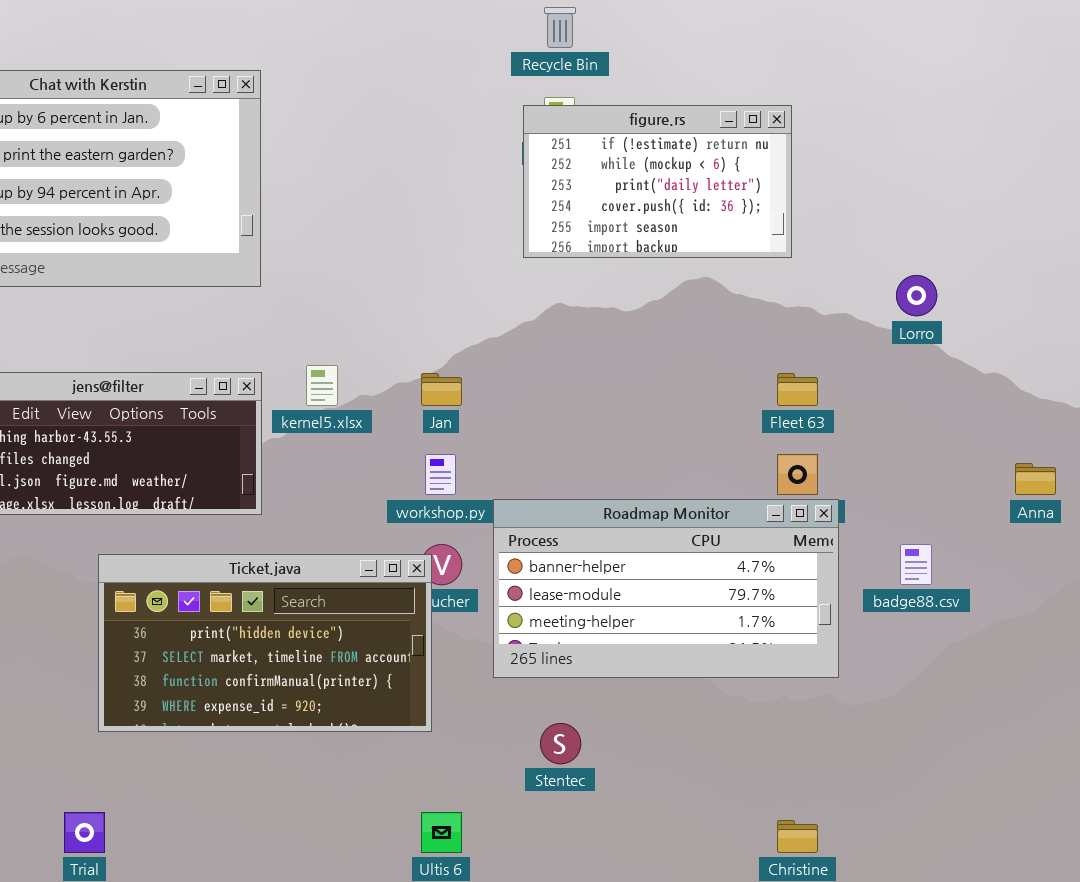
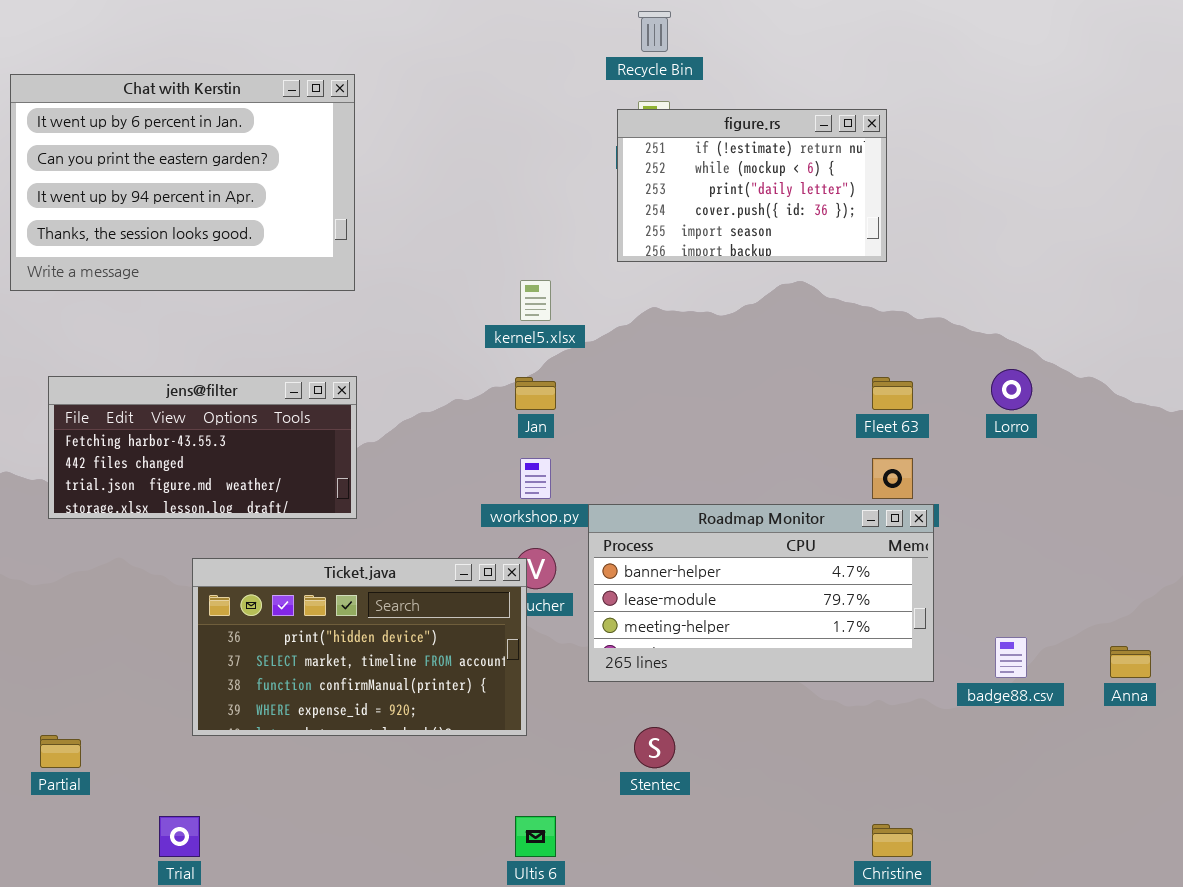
Lorro: [896,275,937,316] -> [991,369,1032,410], moved
kernel5.xlsx: [306,365,338,406] -> [520,280,551,321], moved
Anna: [1015,463,1056,495] -> [1110,646,1151,678], moved
badge88.csv: [900,544,932,585] -> [995,637,1027,678], moved

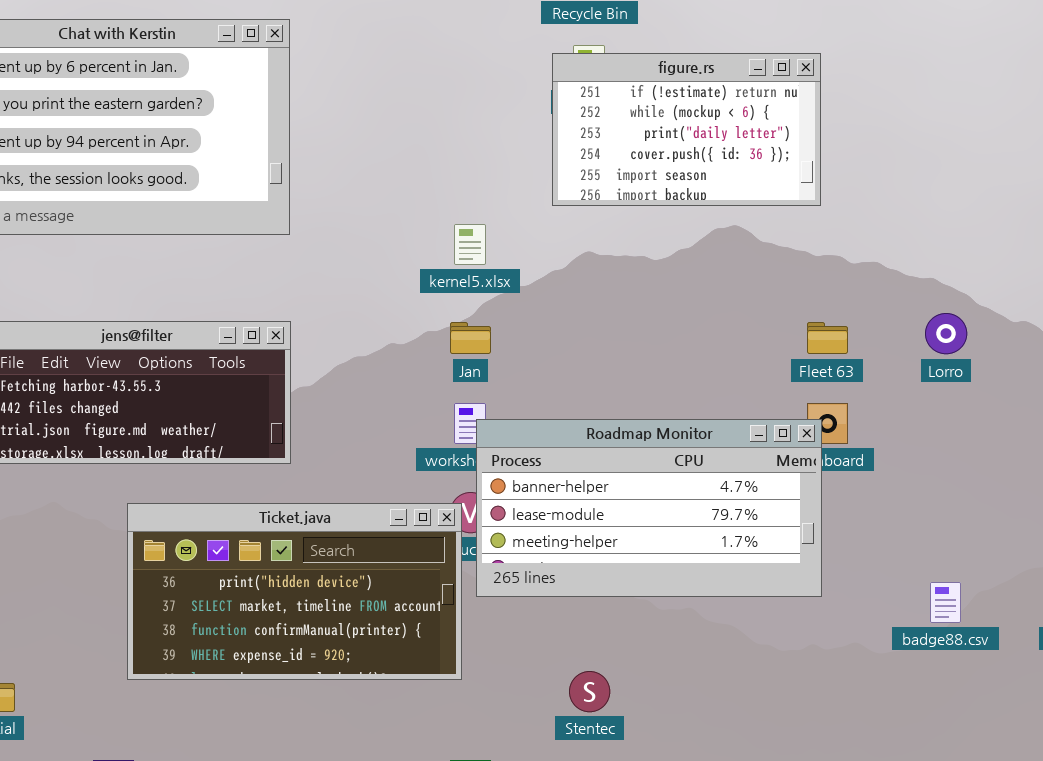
Roadmap Monitor: [588,504,934,682] -> [476,419,822,597], moved

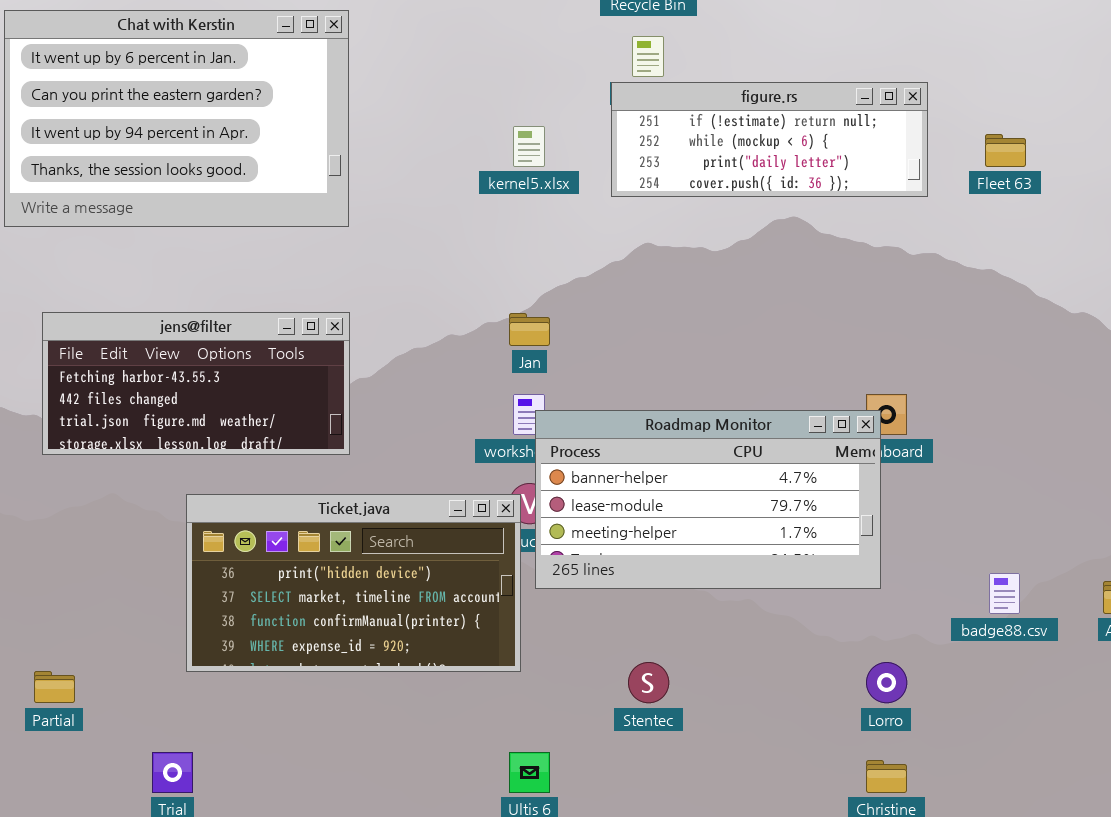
figure.rs: [552,53,821,206] -> [611,82,928,197], resized
kernel5.xlsx: [454,224,486,265] -> [513,126,545,167], moved
Lorro: [925,313,967,354] -> [866,662,907,703], moved
Fleet 63: [807,322,848,354] -> [985,134,1026,167], moved

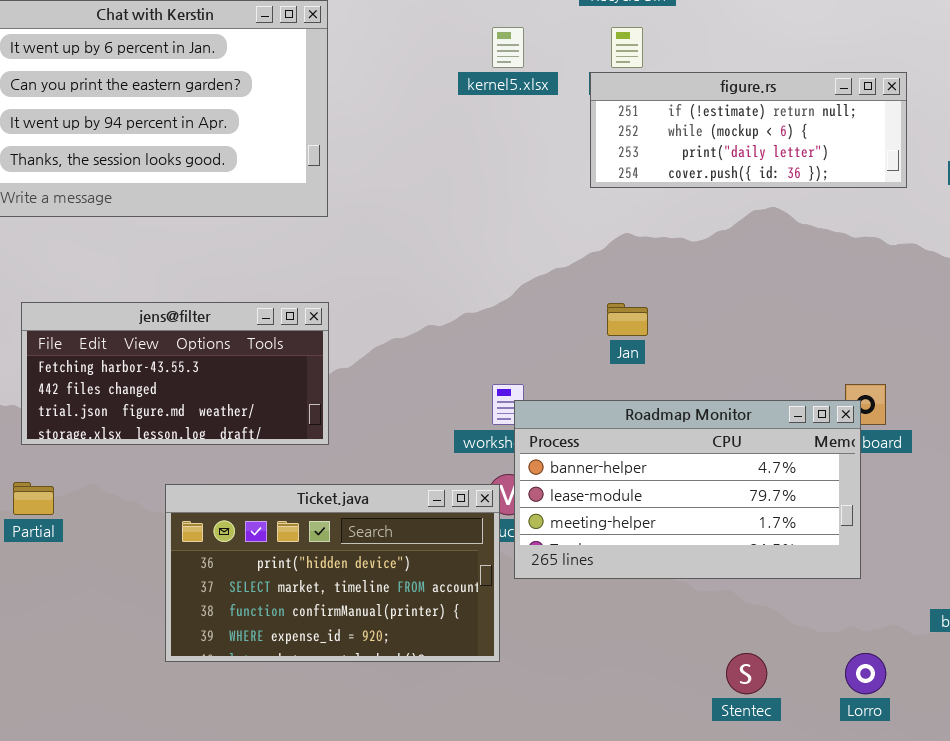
kernel5.xlsx: [513,126,545,167] -> [492,27,524,68], moved
Jan: [509,313,550,346] -> [607,303,648,336], moved
Stentec: [628,662,669,703] -> [726,653,767,694], moved
Partial: [34,671,75,703] -> [13,482,54,515], moved

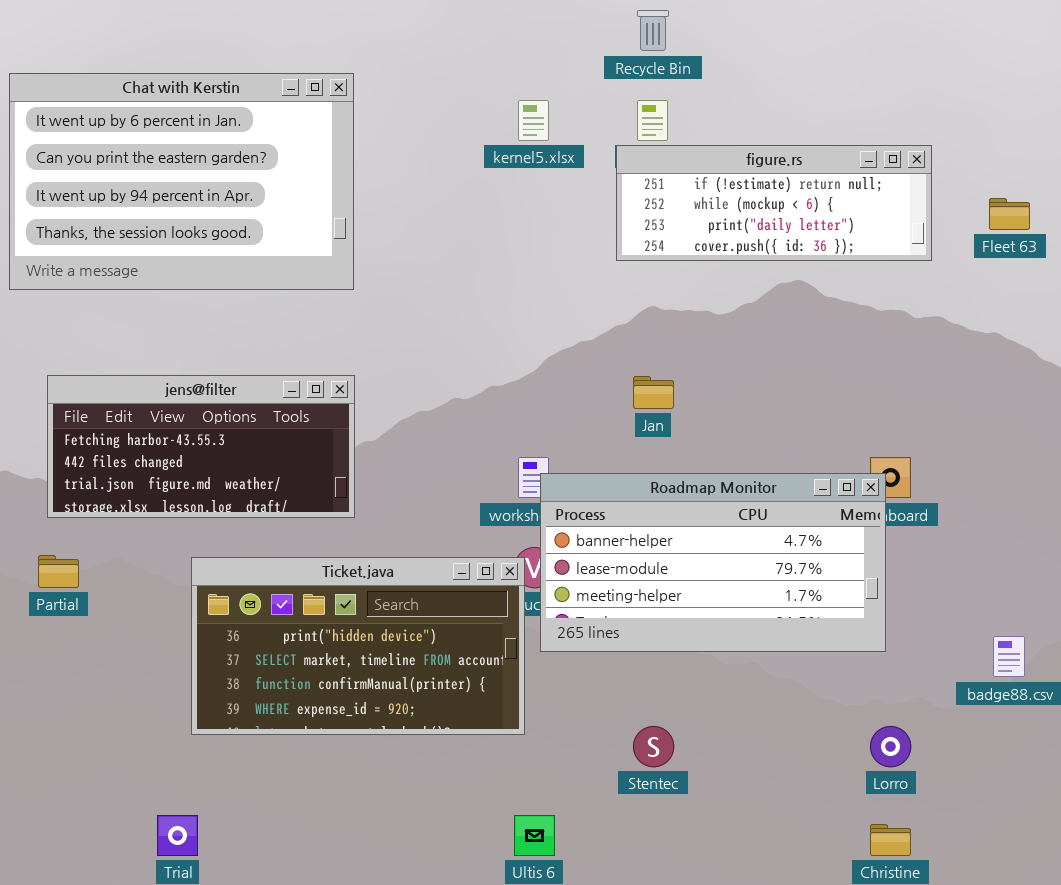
Stentec: [726,653,767,694] -> [633,726,674,767], moved

